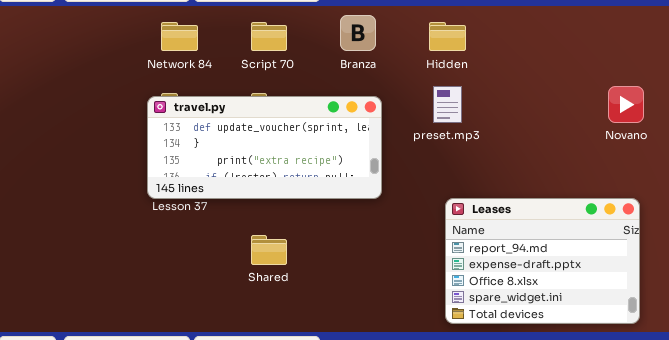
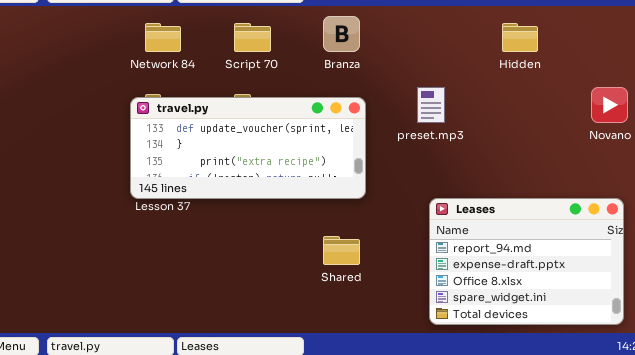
Hidden: [429,22,466,51] -> [502,23,538,52], moved
Shared: [251,235,287,265] -> [323,236,360,265], moved

